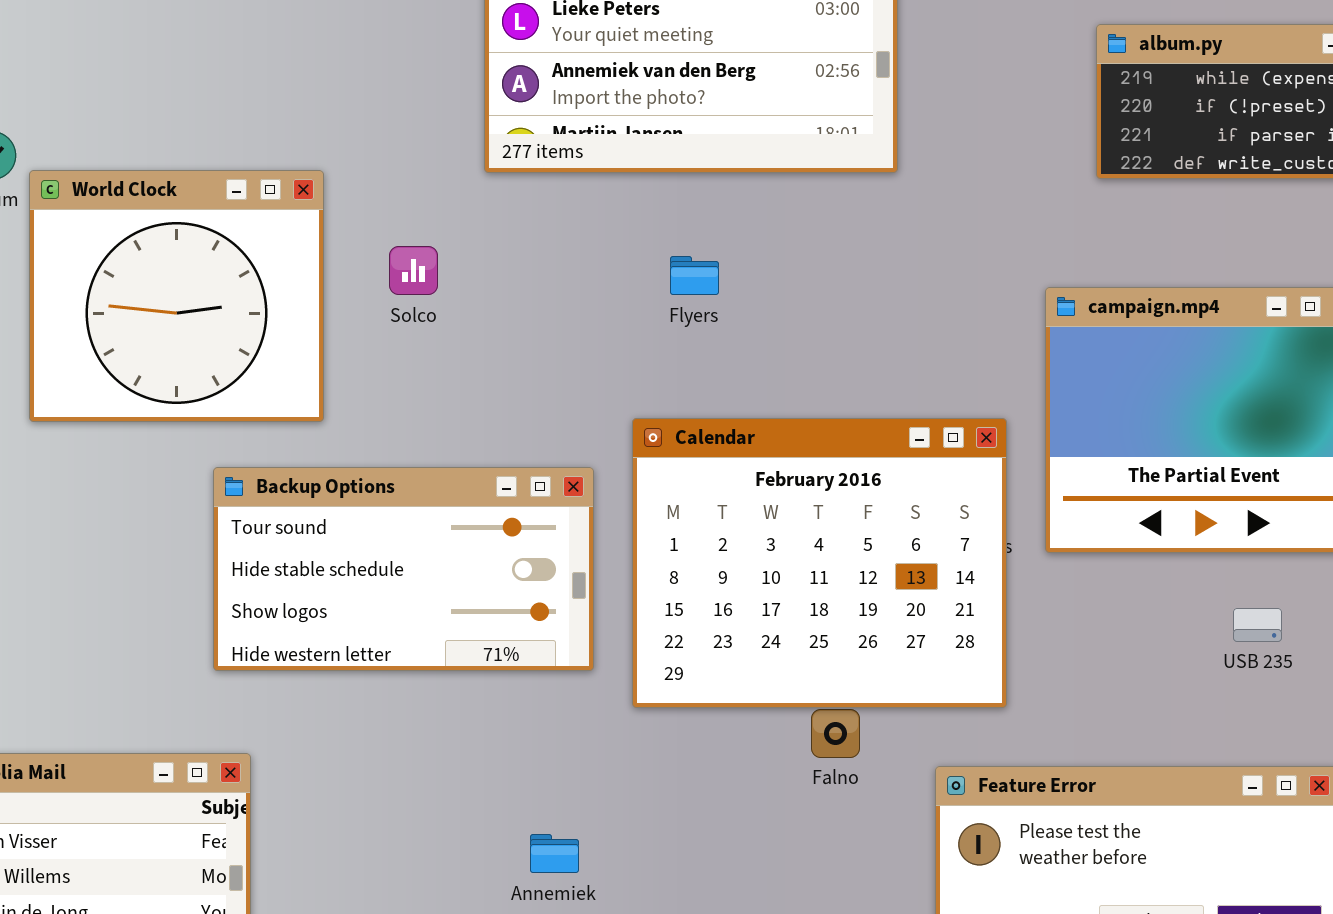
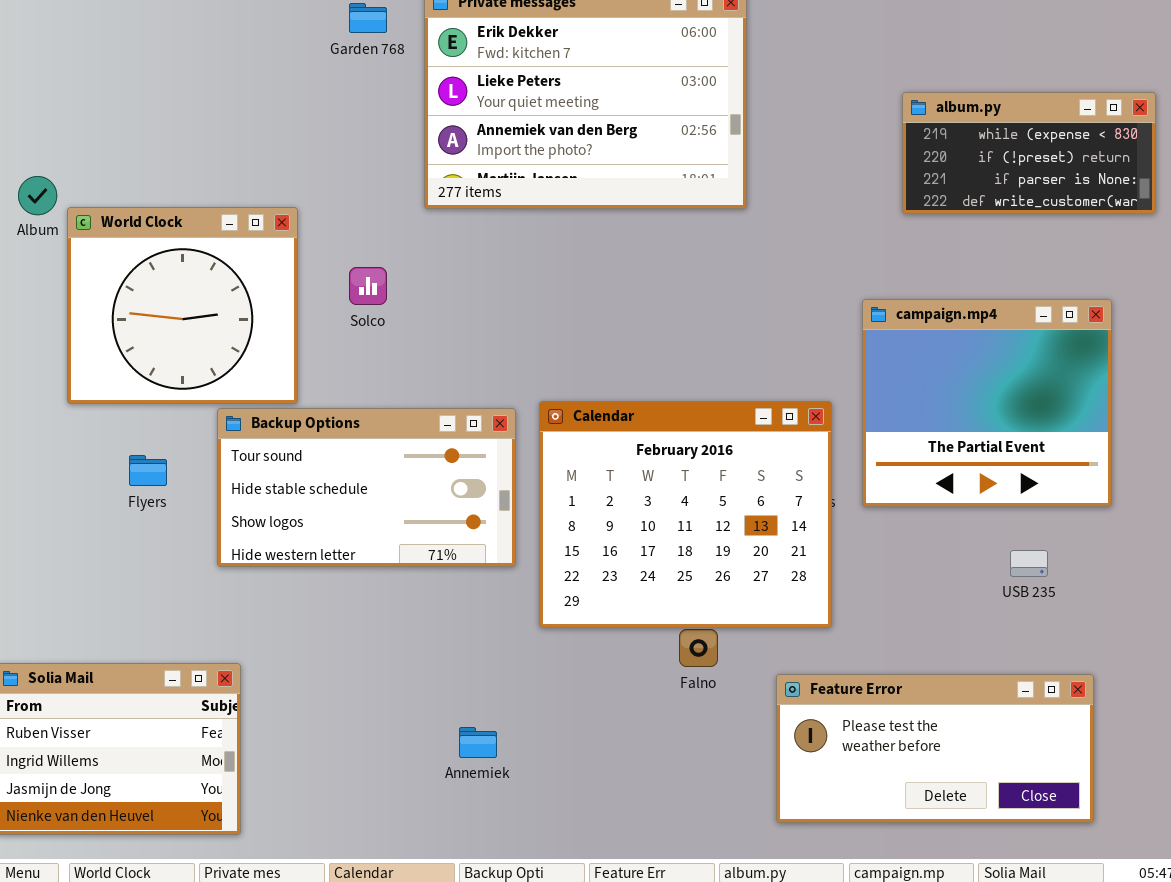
Flyers: [670,256,719,295] -> [129,455,167,486], moved
Backup Options: [213,467,594,671] -> [217,408,516,567], moved

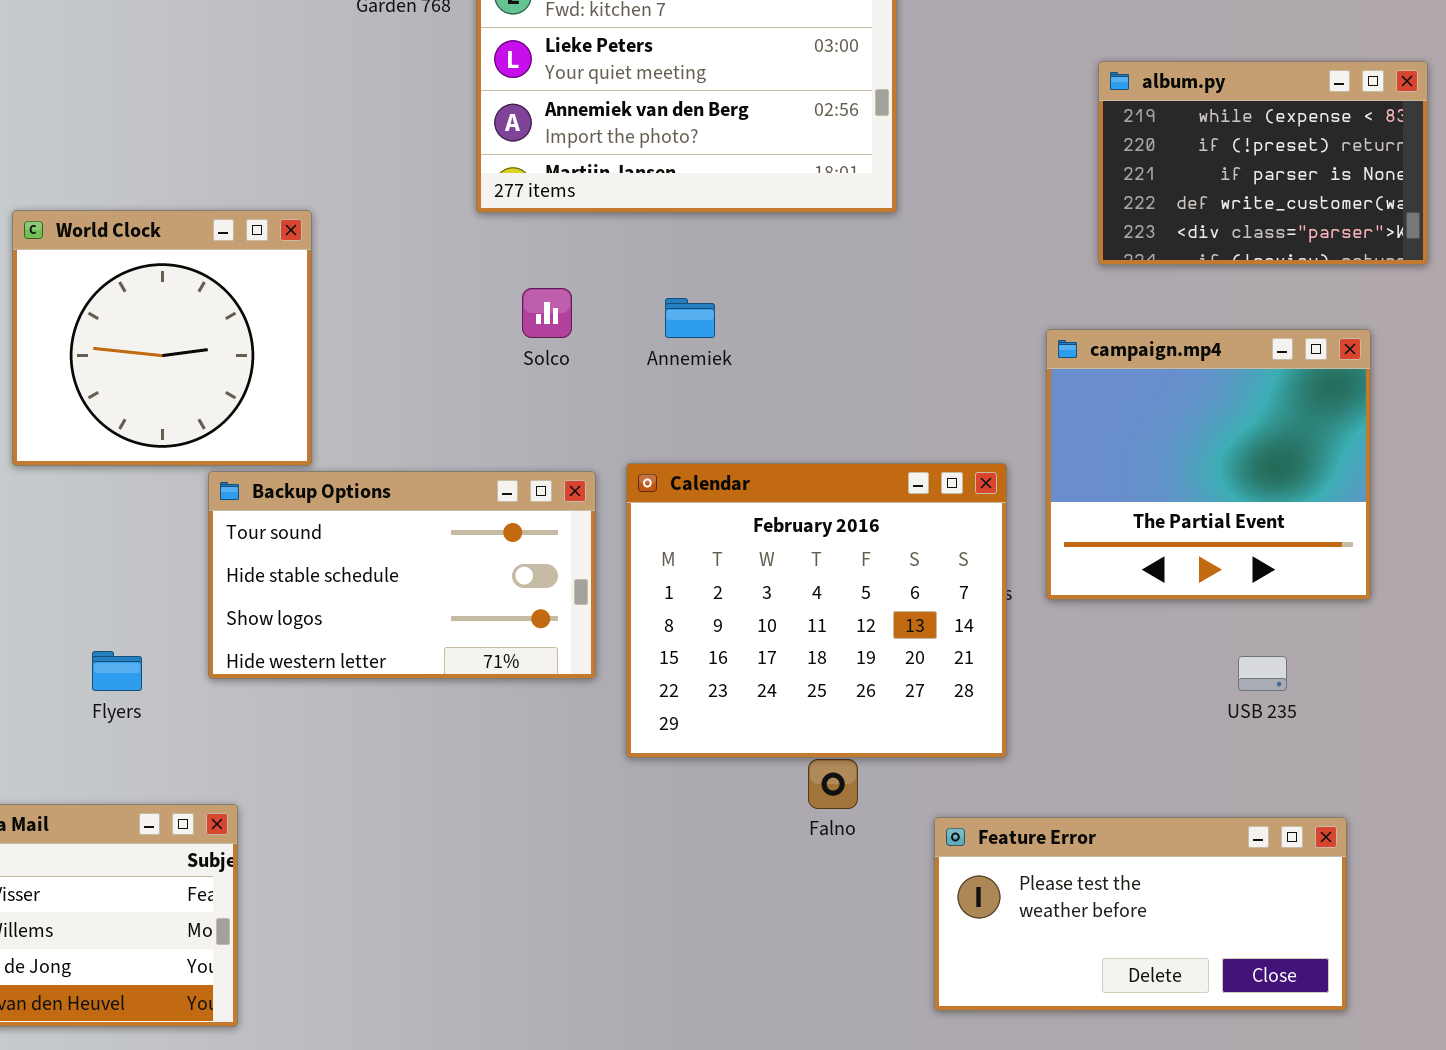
album.py: [902,92,1156,214] -> [1098,61,1428,265], resized
Solco: [349,267,387,305] -> [522,288,572,338], moved
Flyers: [129,455,167,486] -> [92,651,142,691], moved
Annemiek: [459,727,497,758] -> [665,298,715,338], moved

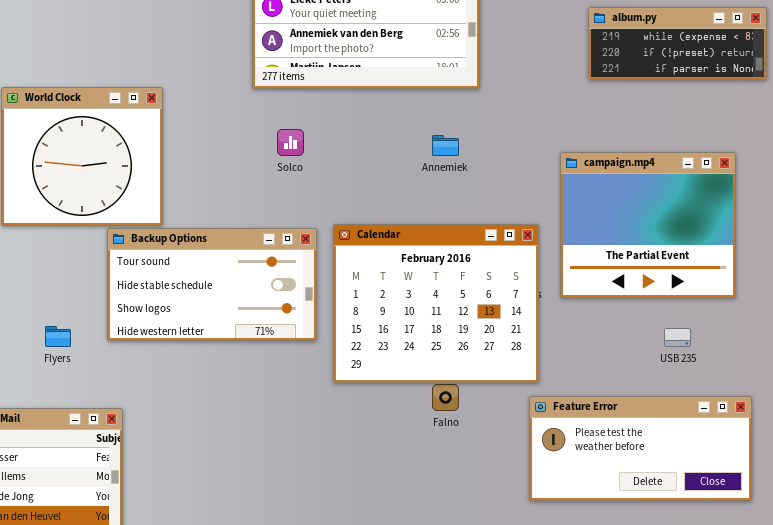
album.py: [1098,61,1428,265] -> [588,7,767,80], resized
Annemiek: [665,298,715,338] -> [432,135,459,156], moved
Feature Error: [934,817,1347,1011] -> [529,396,752,501], moved

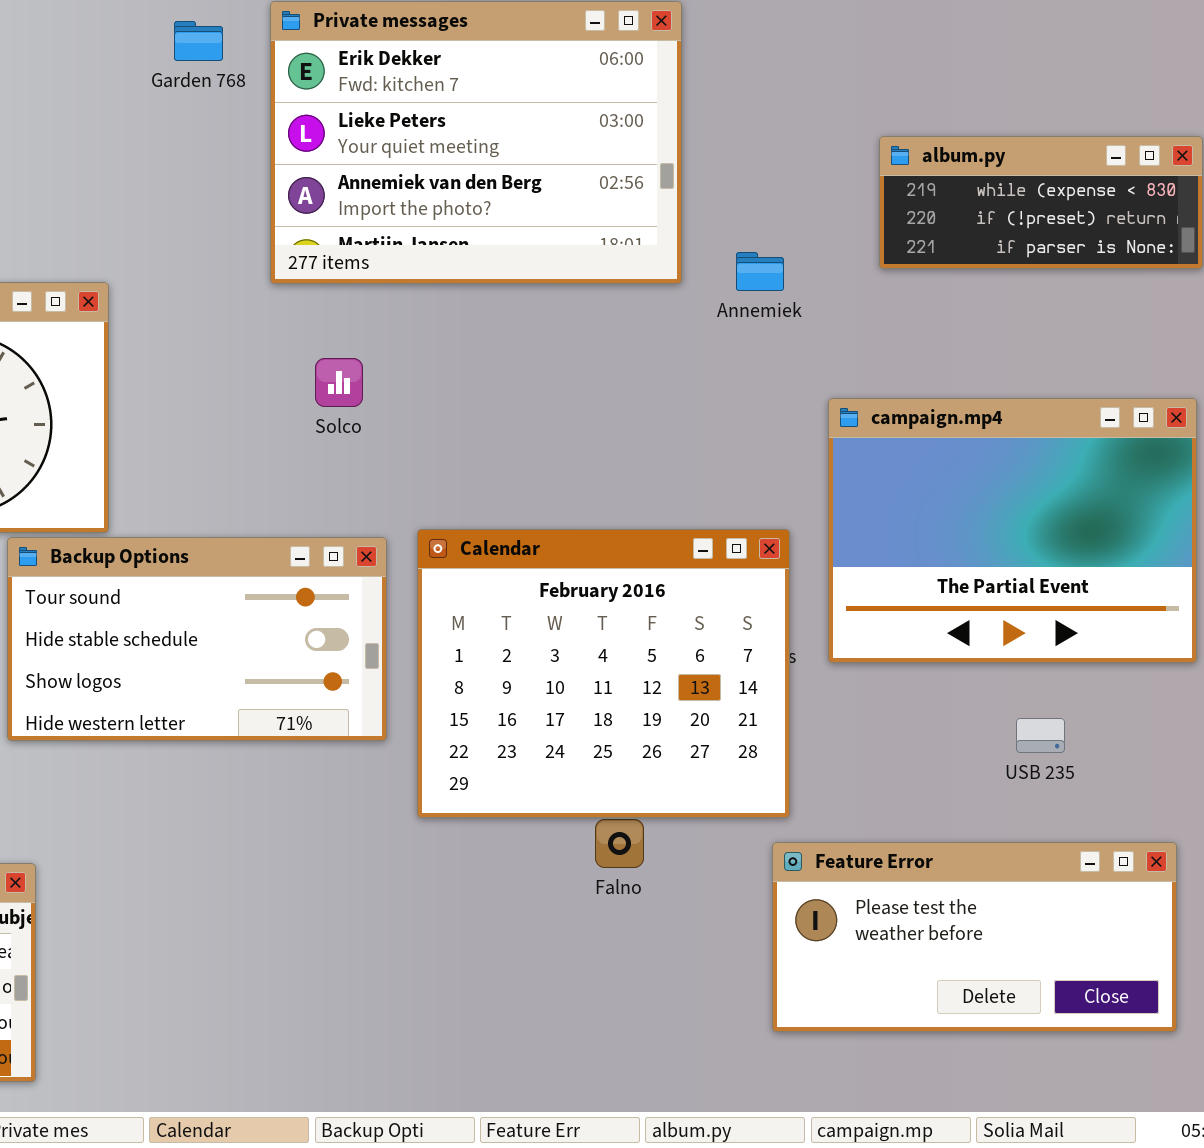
Annemiek: [432,135,459,156] -> [736,252,784,291], moved
campaign.mp4: [560,152,736,298] -> [828,398,1197,663], resized

